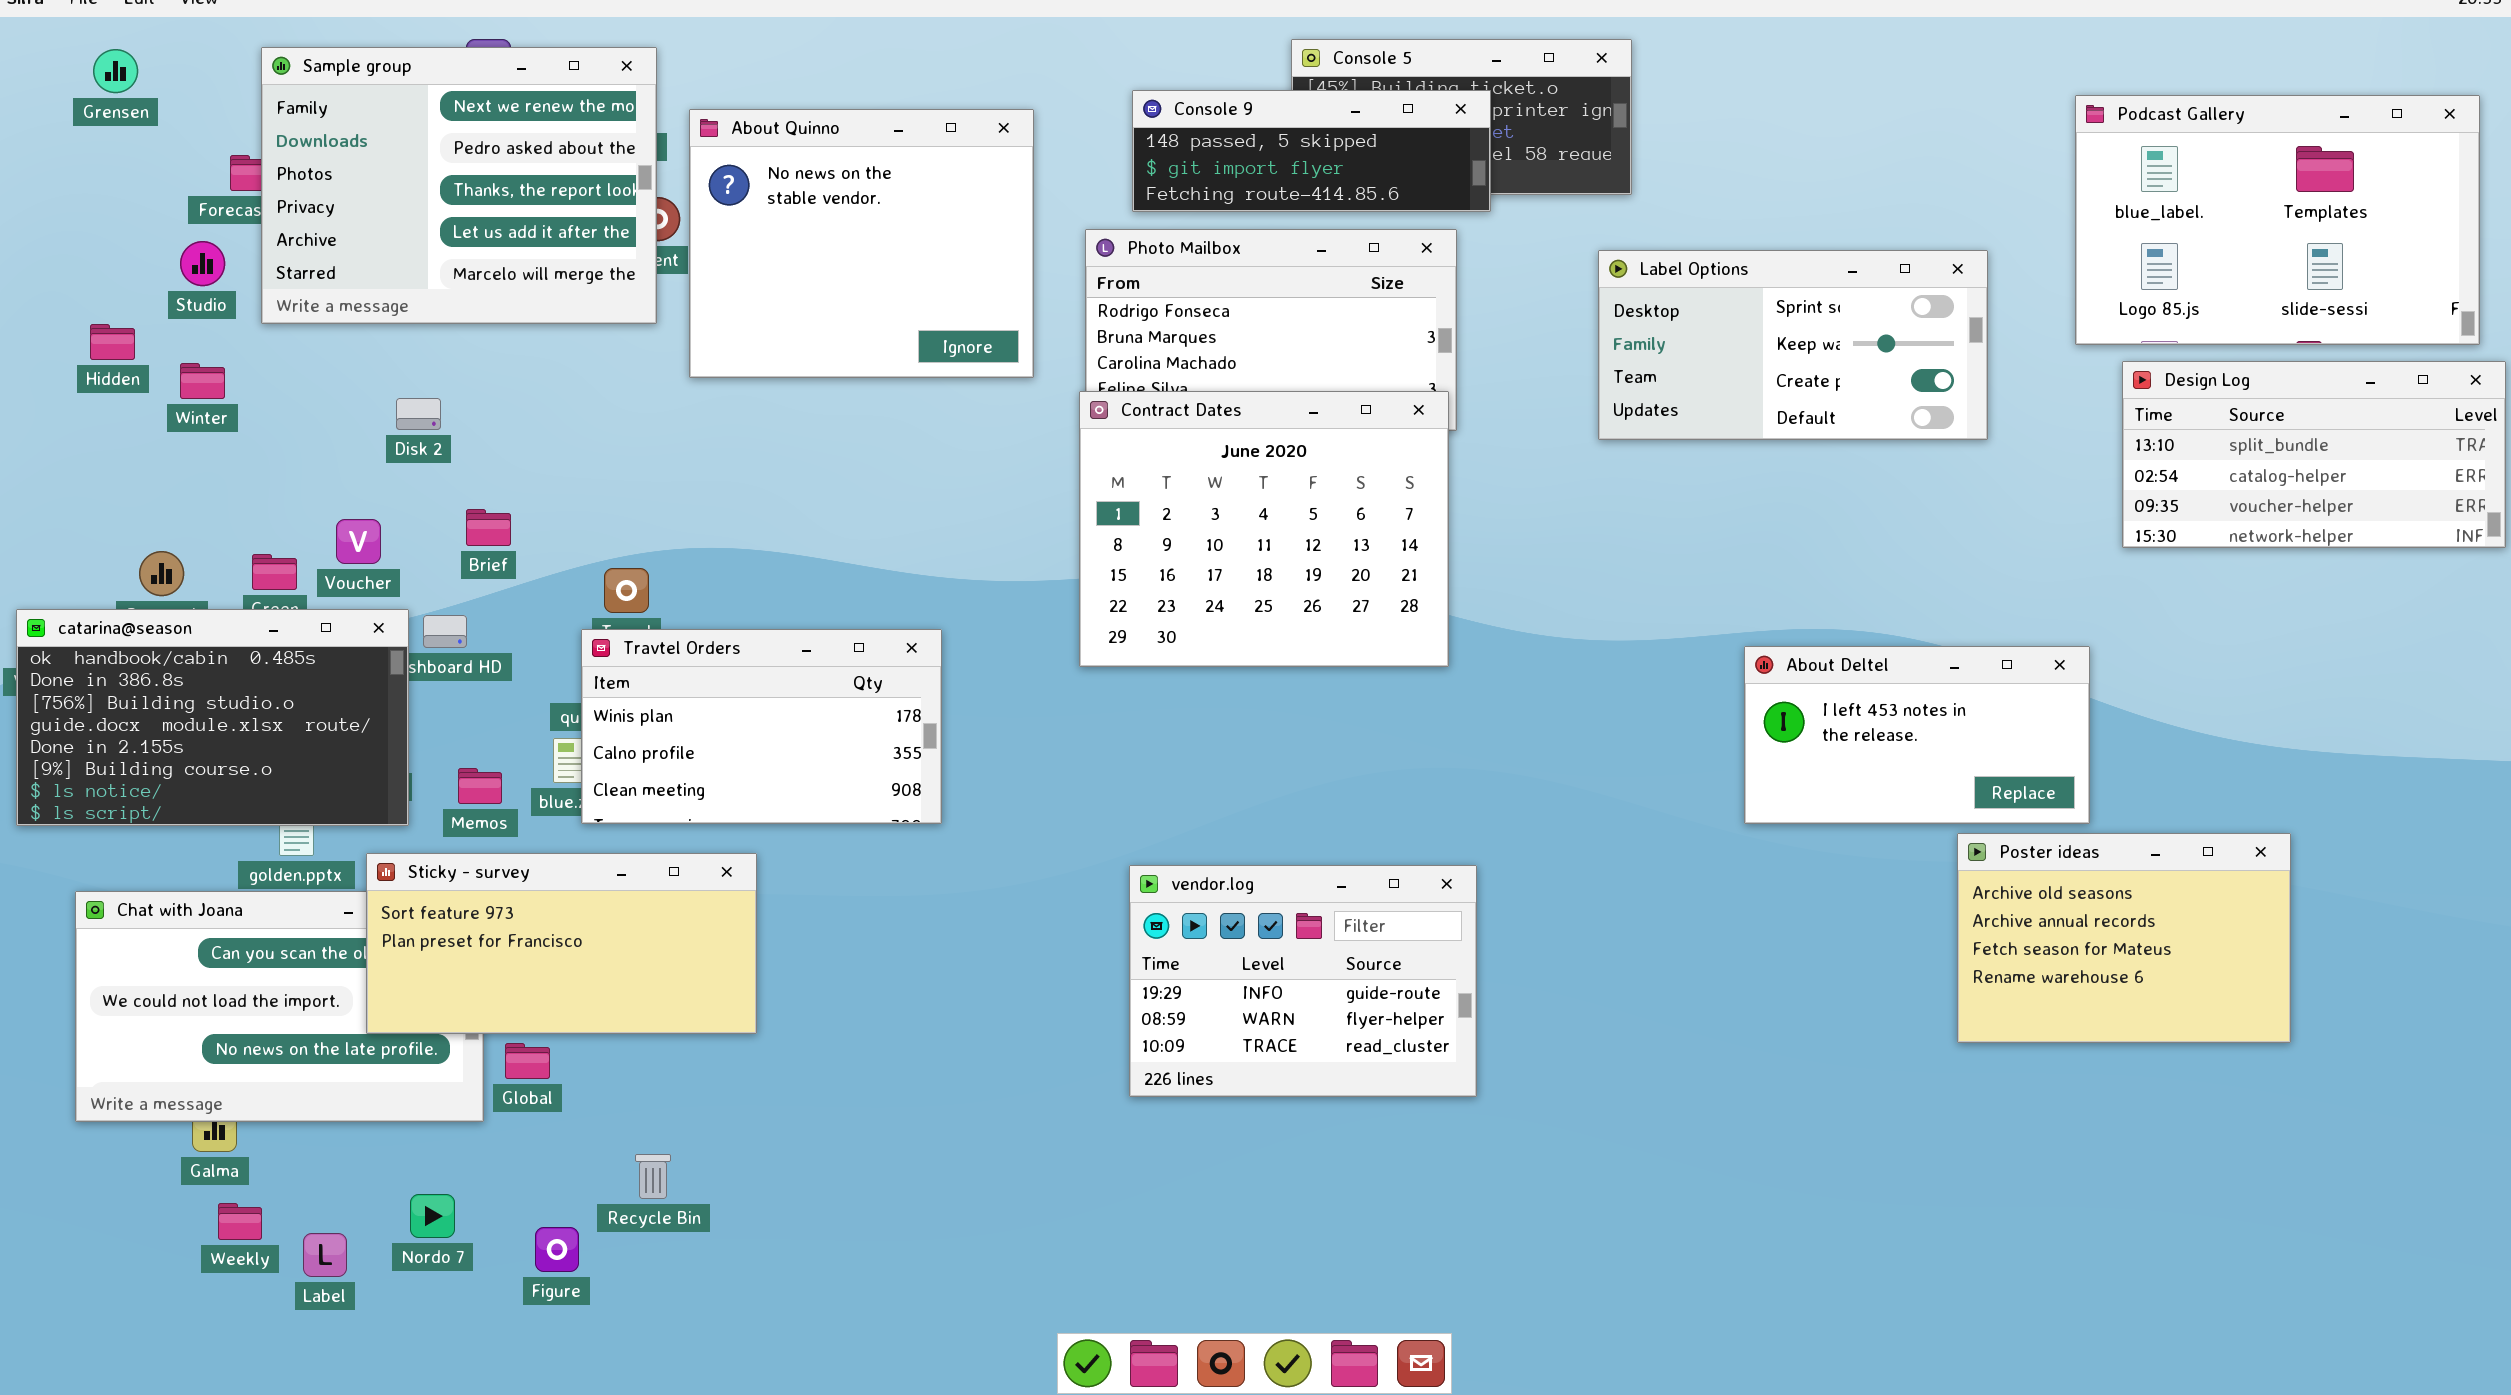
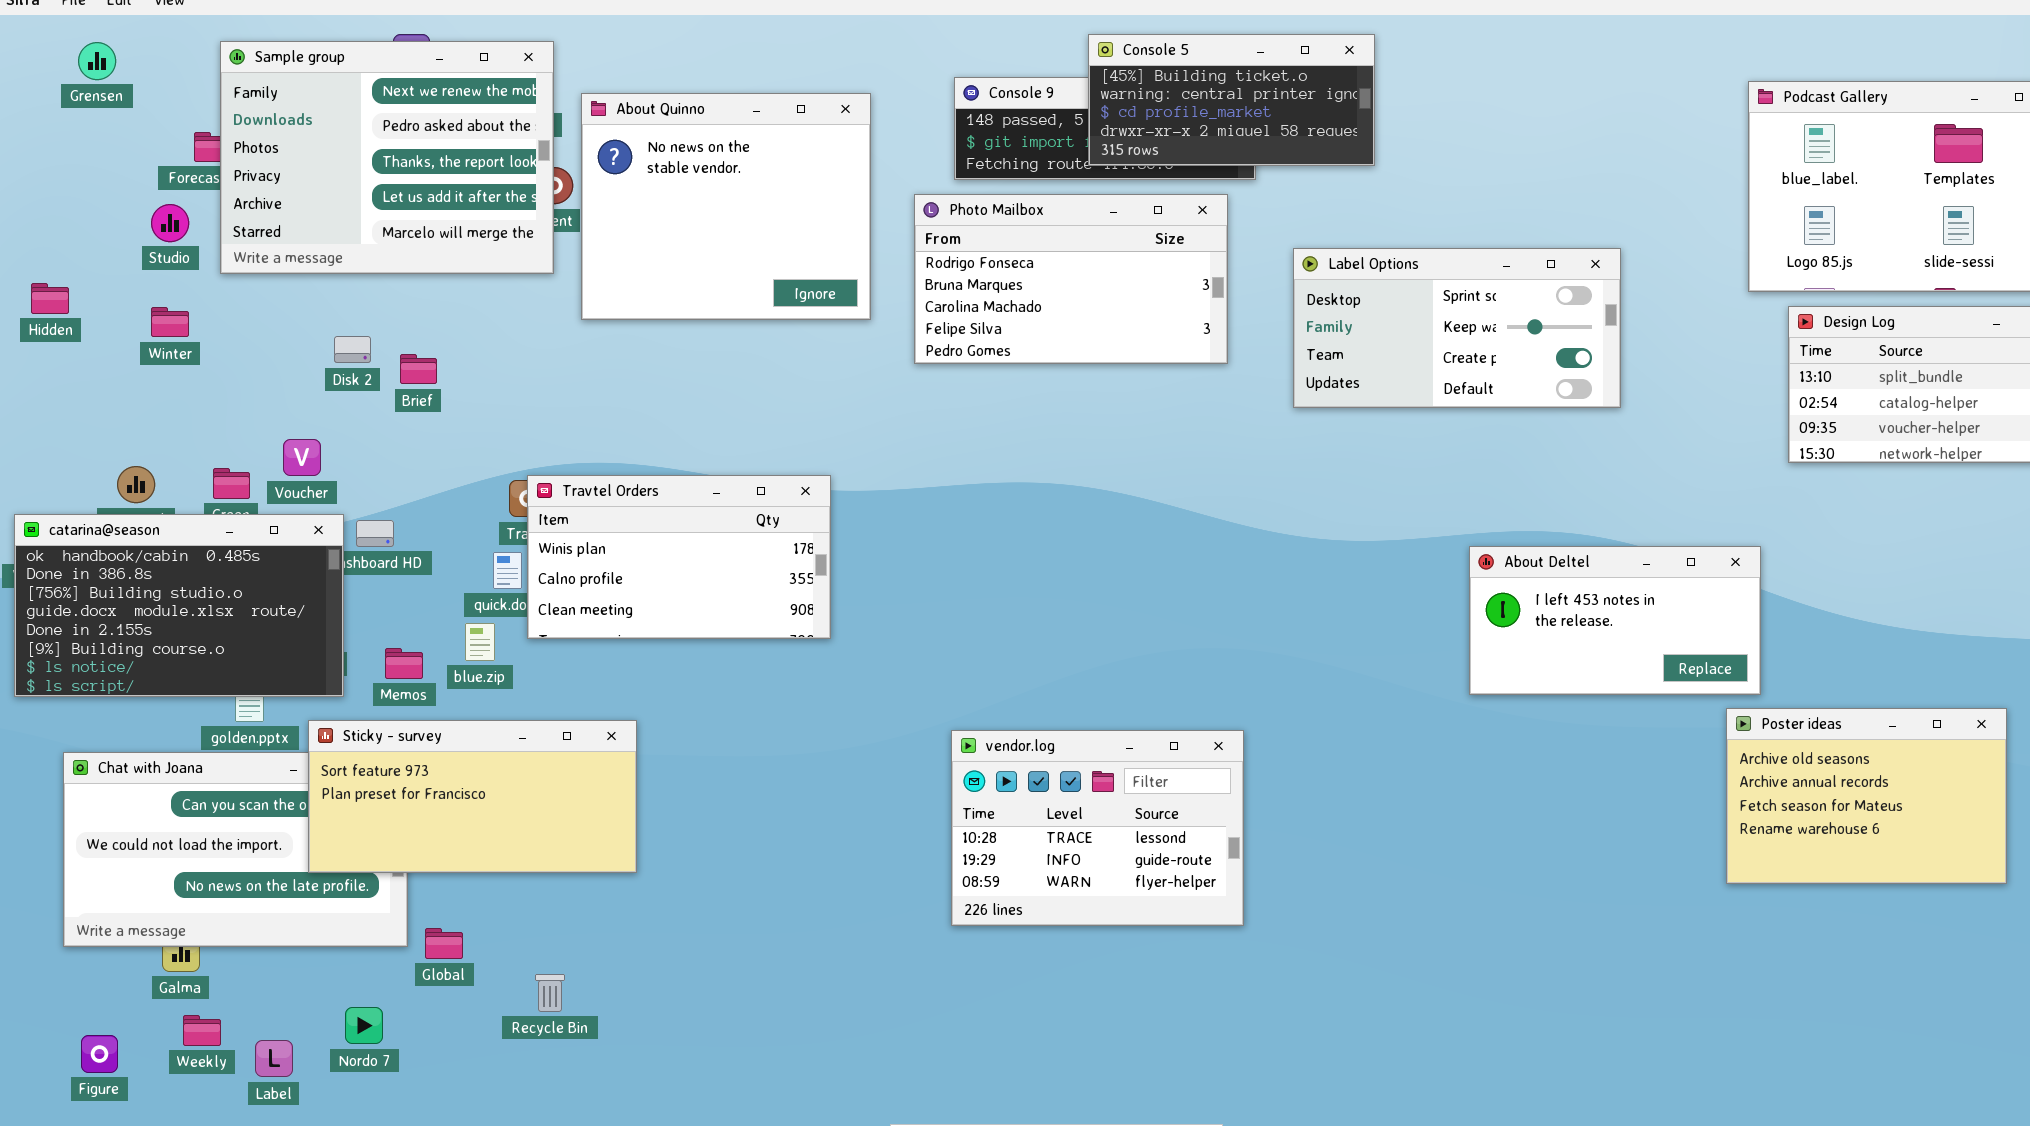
Console 5: [1291,39,1632,195] -> [1088,34,1375,166], raised
Label Options: [1598,250,1988,440] -> [1293,248,1621,408], moved
Hidden: [90,324,135,360] -> [31,283,69,314], moved
Contract Dates: [1079,391,1449,667] -> none, closed
Brief: [466,509,511,546] -> [400,354,437,384], moved
Travtel Orders: [581,629,942,824] -> [527,475,831,639], moved
Poster ideas: [1957,833,2291,1043] -> [1726,708,2007,884], moved
vendor.log: [1129,865,1477,1097] -> [951,730,1244,926], scrolled up 1 row
Global: [505,1043,550,1079] -> [425,928,463,959], moved
Figure: [535,1227,579,1272] -> [81,1035,118,1073], moved

